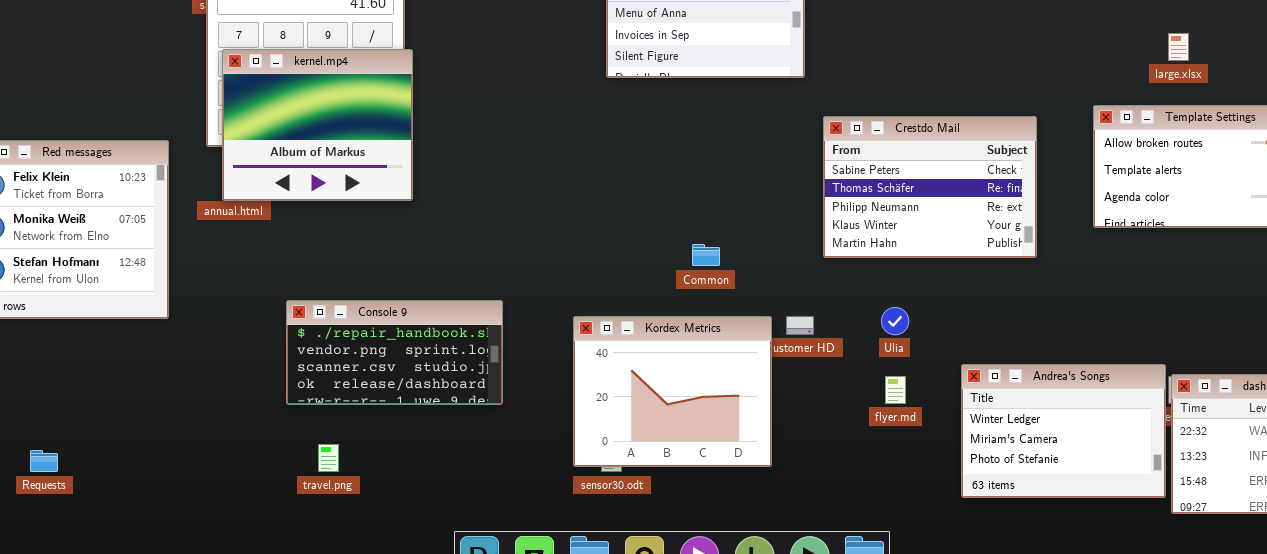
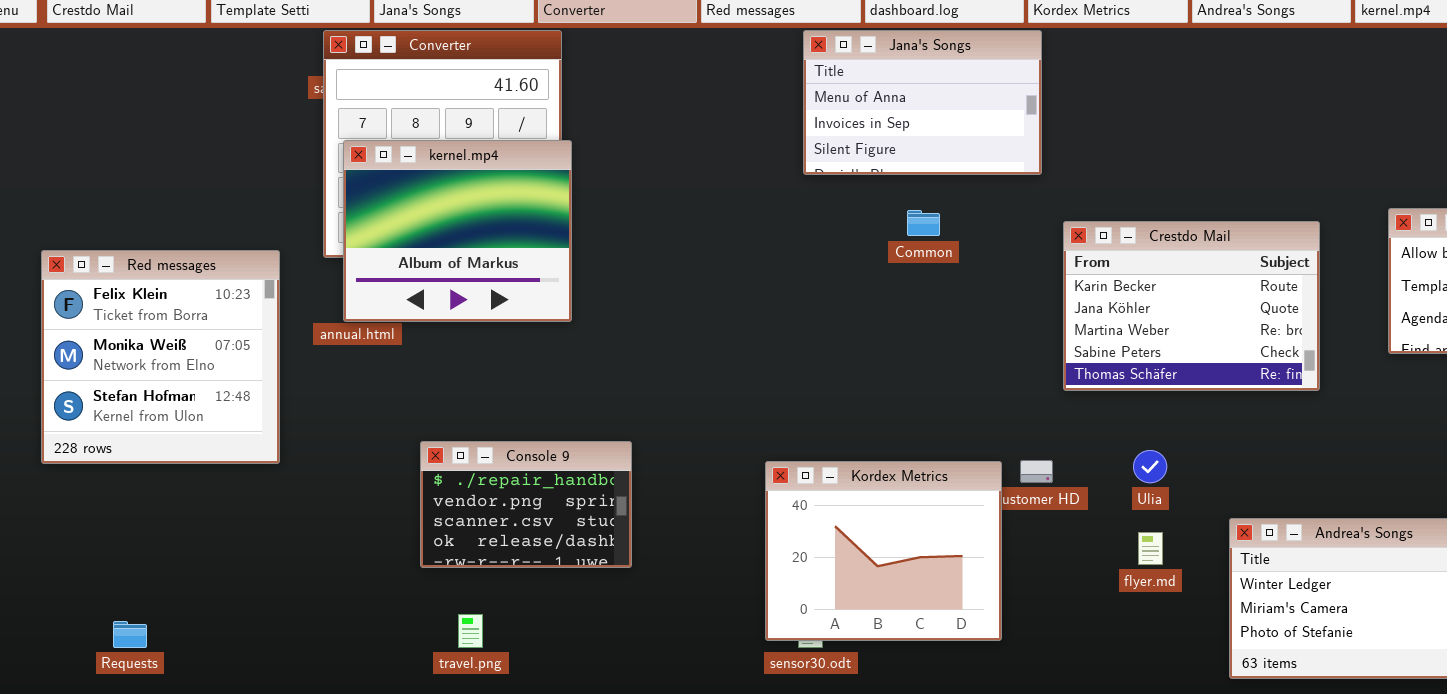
Crestdo Mail: [823,116,1037,258] -> [1063,221,1320,391], scrolled up 3 rows
Common: [692,244,720,266] -> [907,210,940,236], moved
Console 9: [286,300,503,405] -> [420,441,632,568], resized

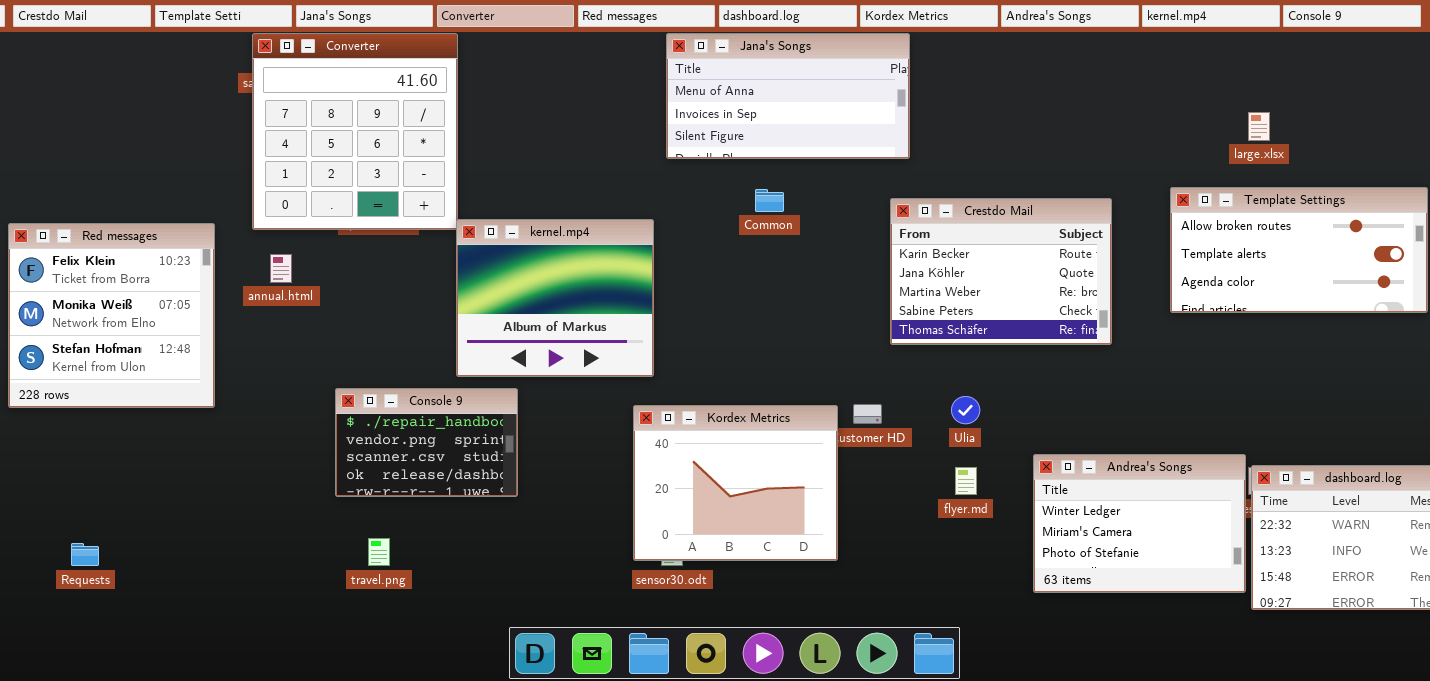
Jana's Songs: [803,30,1042,175] -> [666,33,910,159], resized
kernel.mp4: [343,140,572,322] -> [456,219,654,377], moved

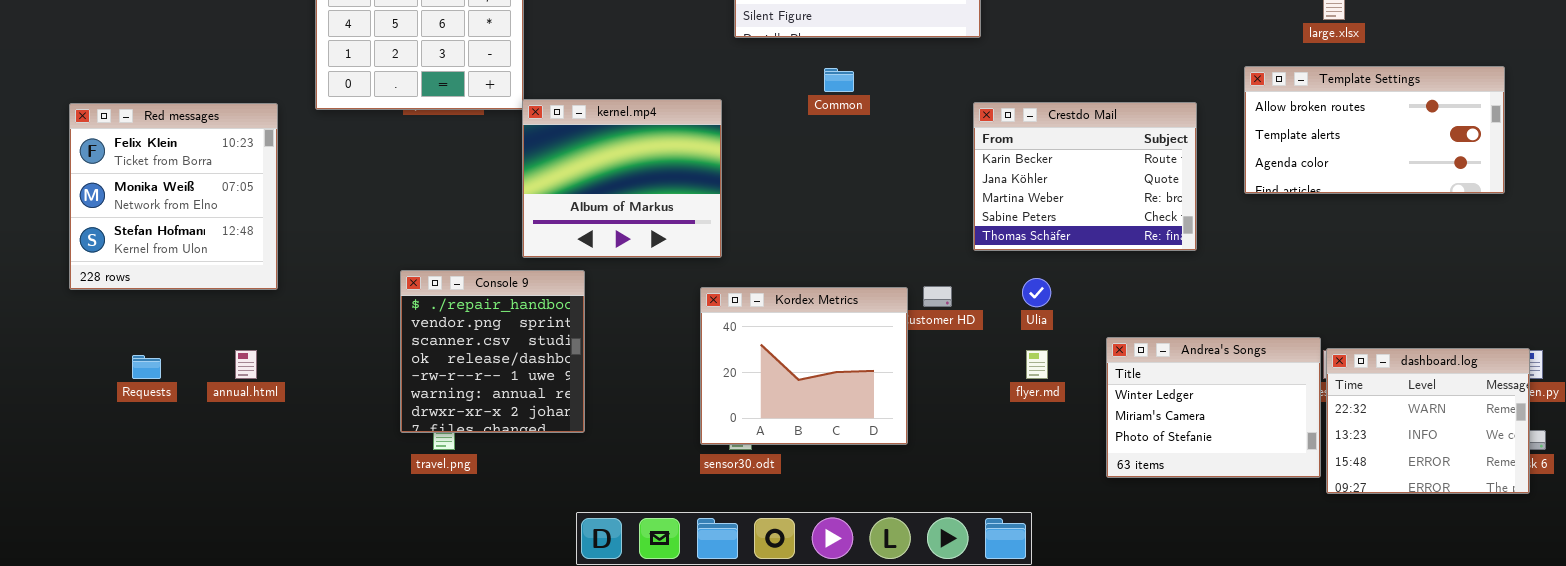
Crestdo Mail: [890,198,1112,345] -> [973,102,1197,251], moved
annual.html: [270,254,292,283] -> [235,350,257,379], moved
Console 9: [335,388,518,497] -> [400,270,585,433], resized
Requests: [71,543,99,566] -> [132,355,161,379], moved

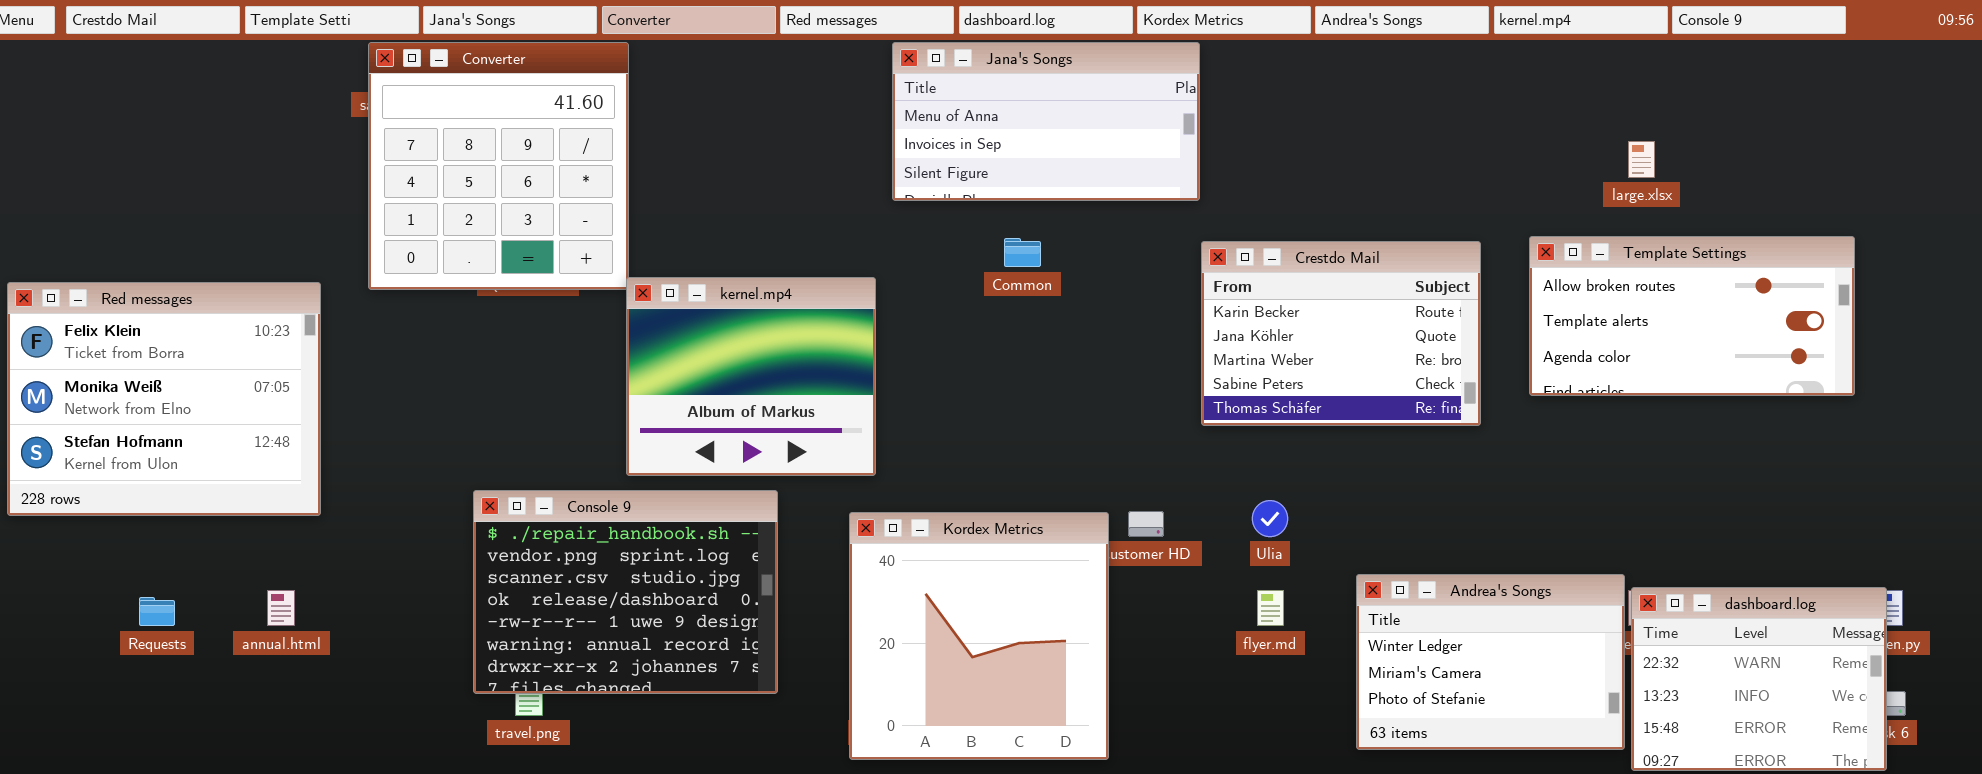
Crestdo Mail: [973,102,1197,251] -> [1201,241,1481,426], moved
Red messages: [69,103,278,290] -> [7,282,321,516], resized
Console 9: [400,270,585,433] -> [473,490,778,694], resized
Kordex Metrics: [700,287,908,445] -> [849,512,1109,760], resized

